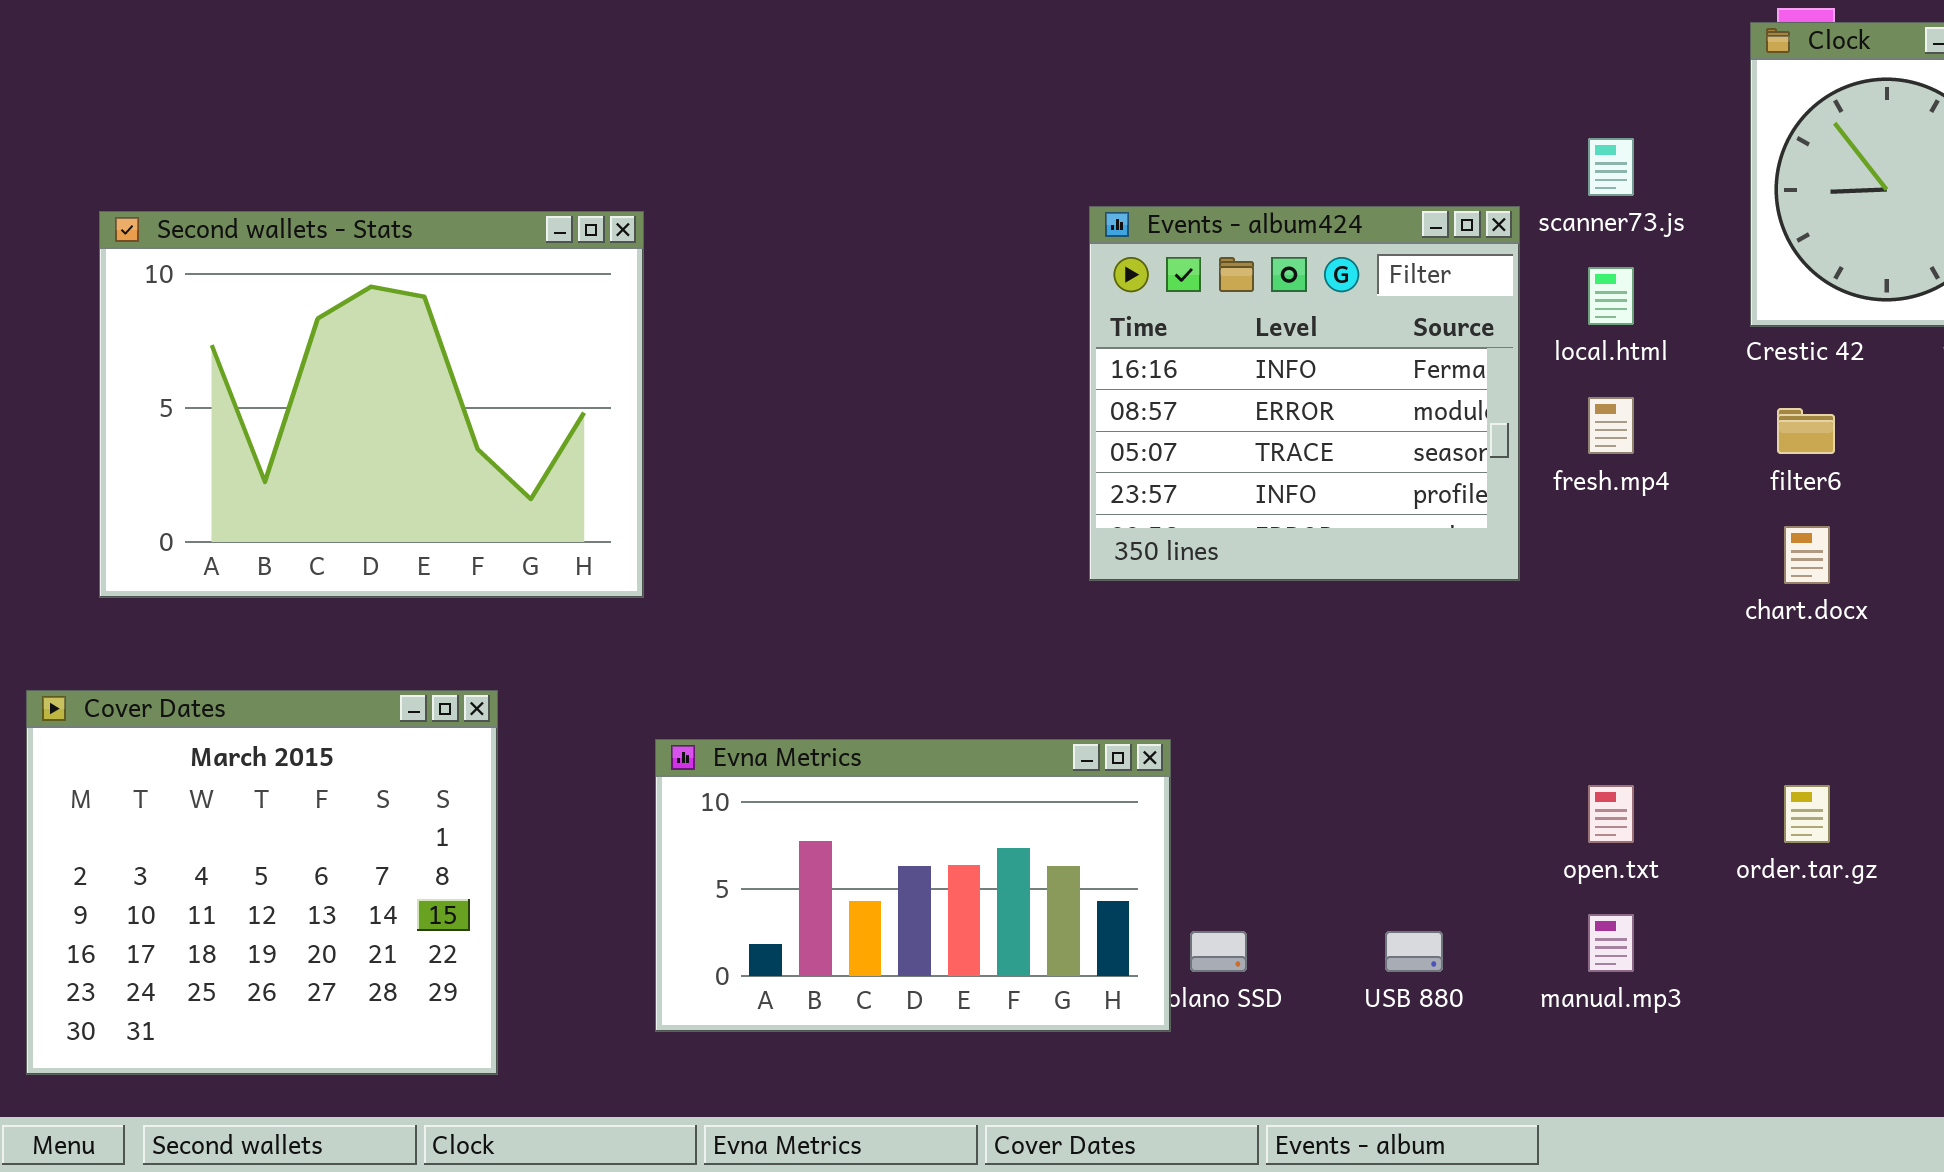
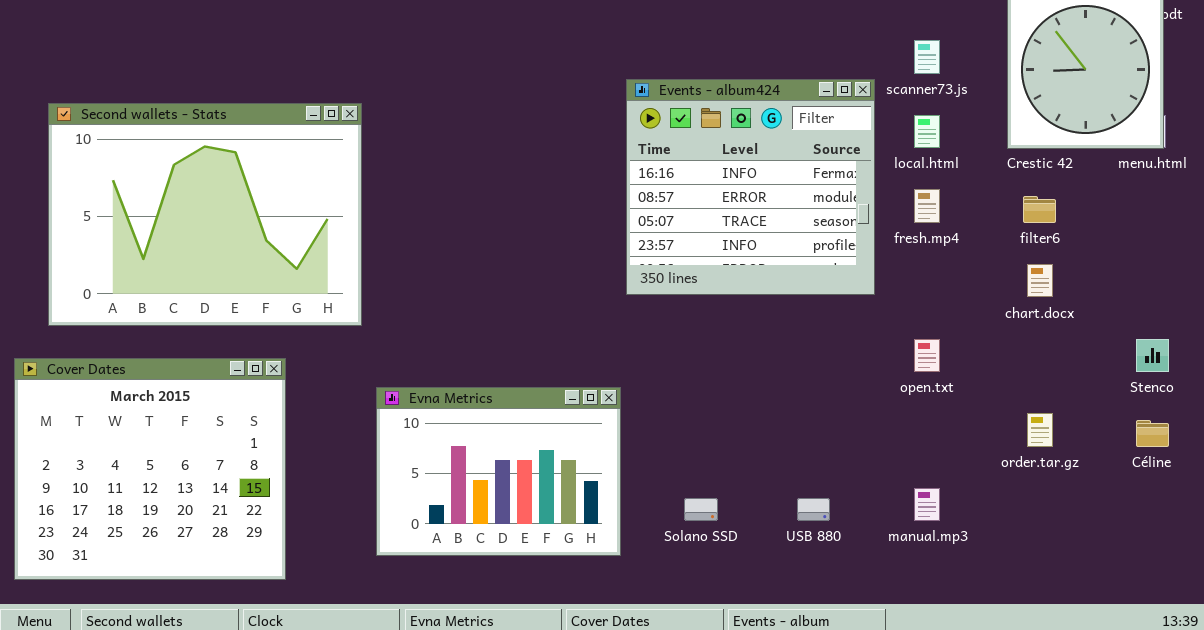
Second wallets - Stats: [99,211,644,598] -> [48,103,362,326], moved
Evna Metrics: [655,739,1171,1032] -> [376,387,621,556], resized
open.txt: [1588,785,1634,843] -> [914,339,940,372], moved

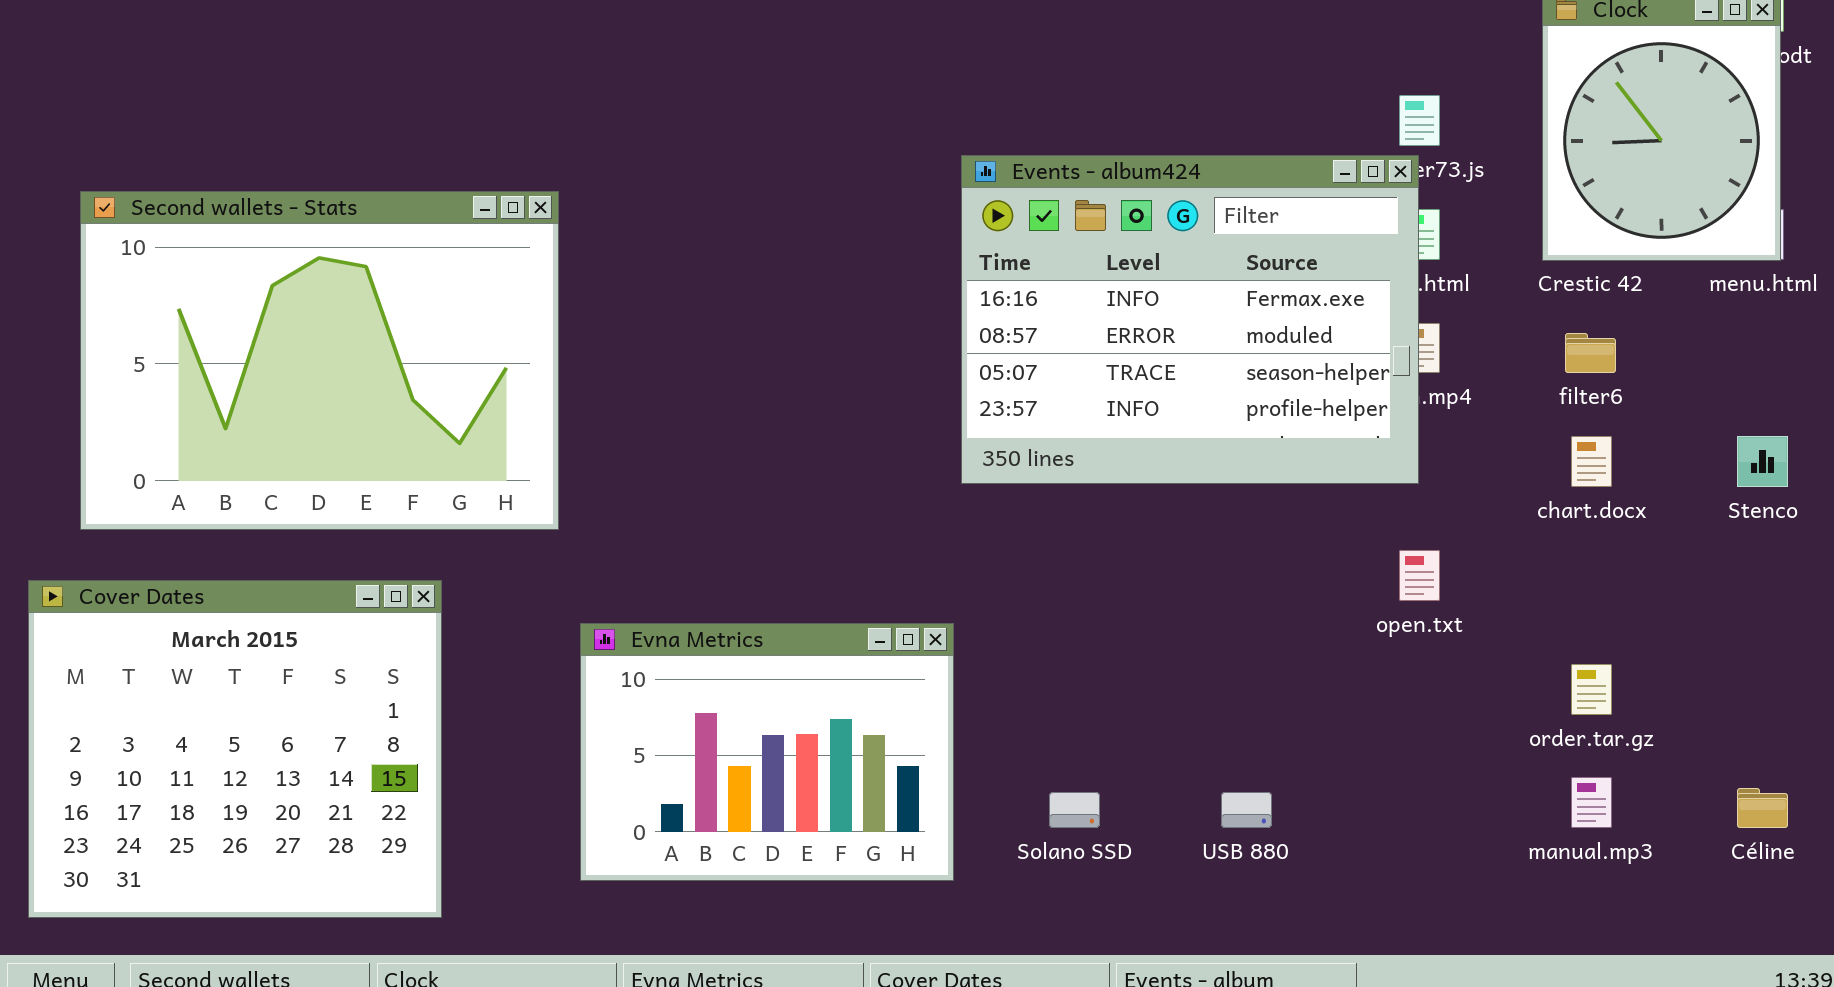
Events - album424: [626,79,875,295] -> [961,155,1419,484], resized
Stenco: [1136,339,1169,372] -> [1737,436,1788,487], moved
Céline: [1136,420,1169,447] -> [1737,788,1788,828], moved
manual.mp3: [914,488,940,521] -> [1571,777,1612,828], moved

